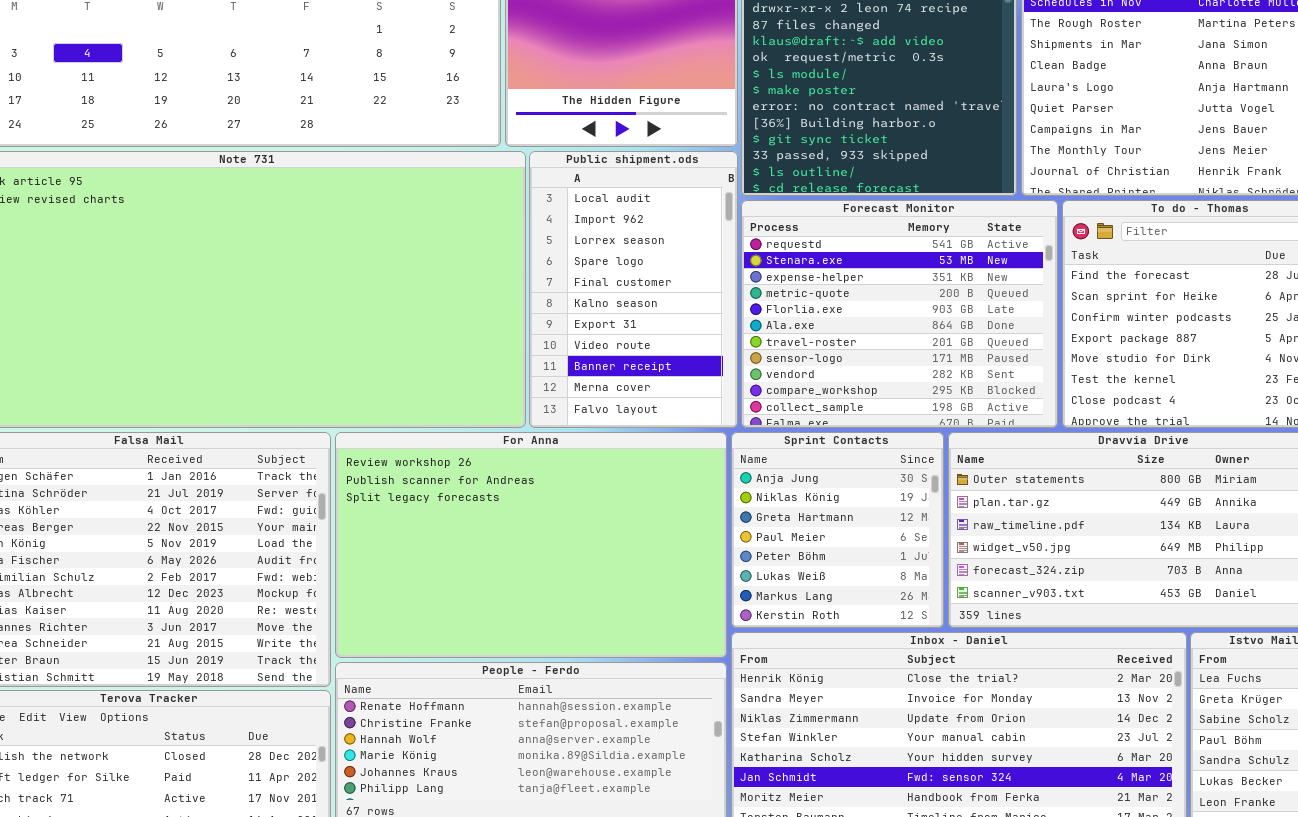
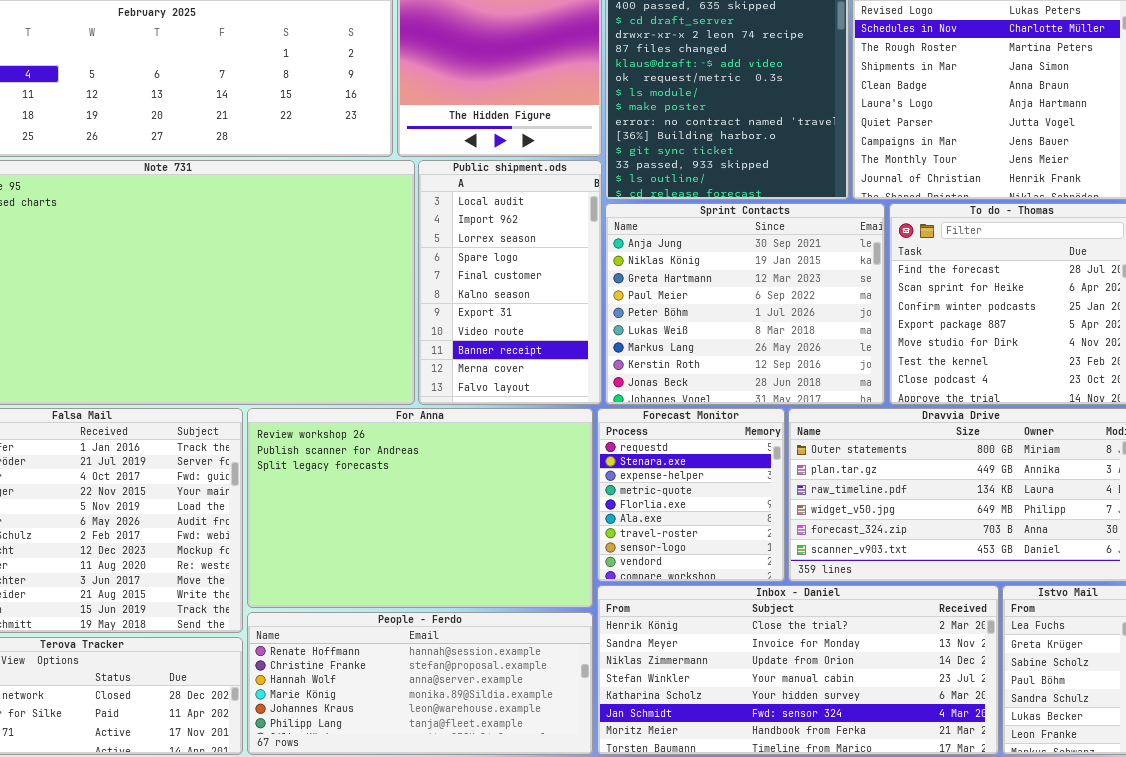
Forecast Monitor: [741,200,1058,428] -> [597,408,785,582], moved, resized
Sprint Contacts: [731,432,944,628] -> [605,203,885,405], moved, resized

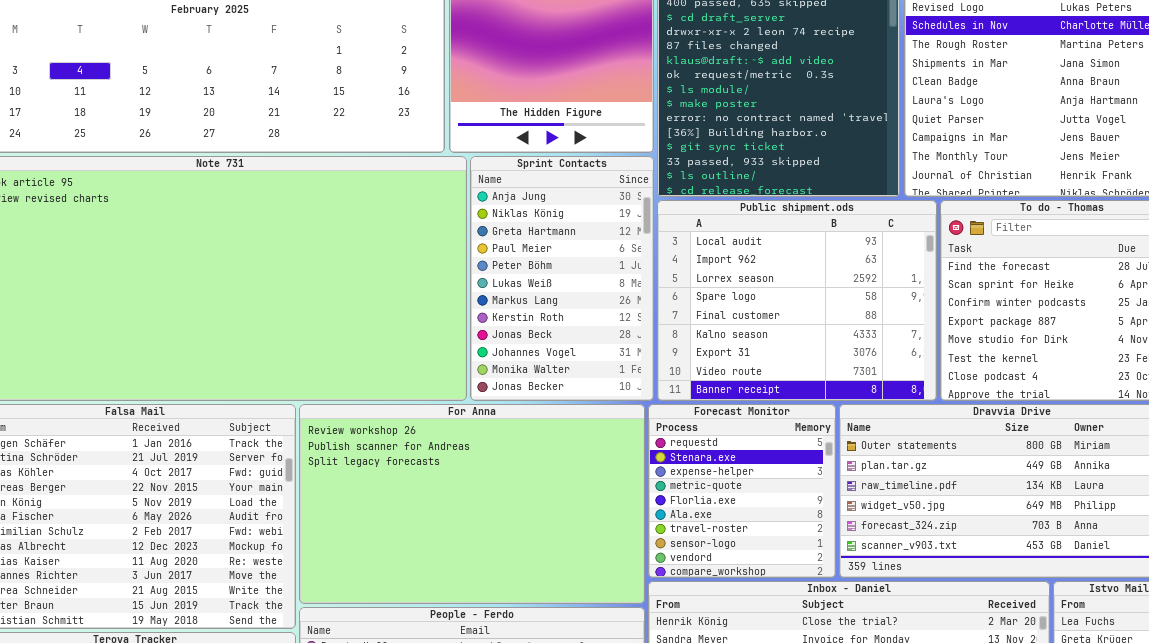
Public shipment.ods: [418,160,602,405] -> [657,200,937,401], moved, resized
Sprint Contacts: [605,203,885,405] -> [470,156,654,401], moved, resized

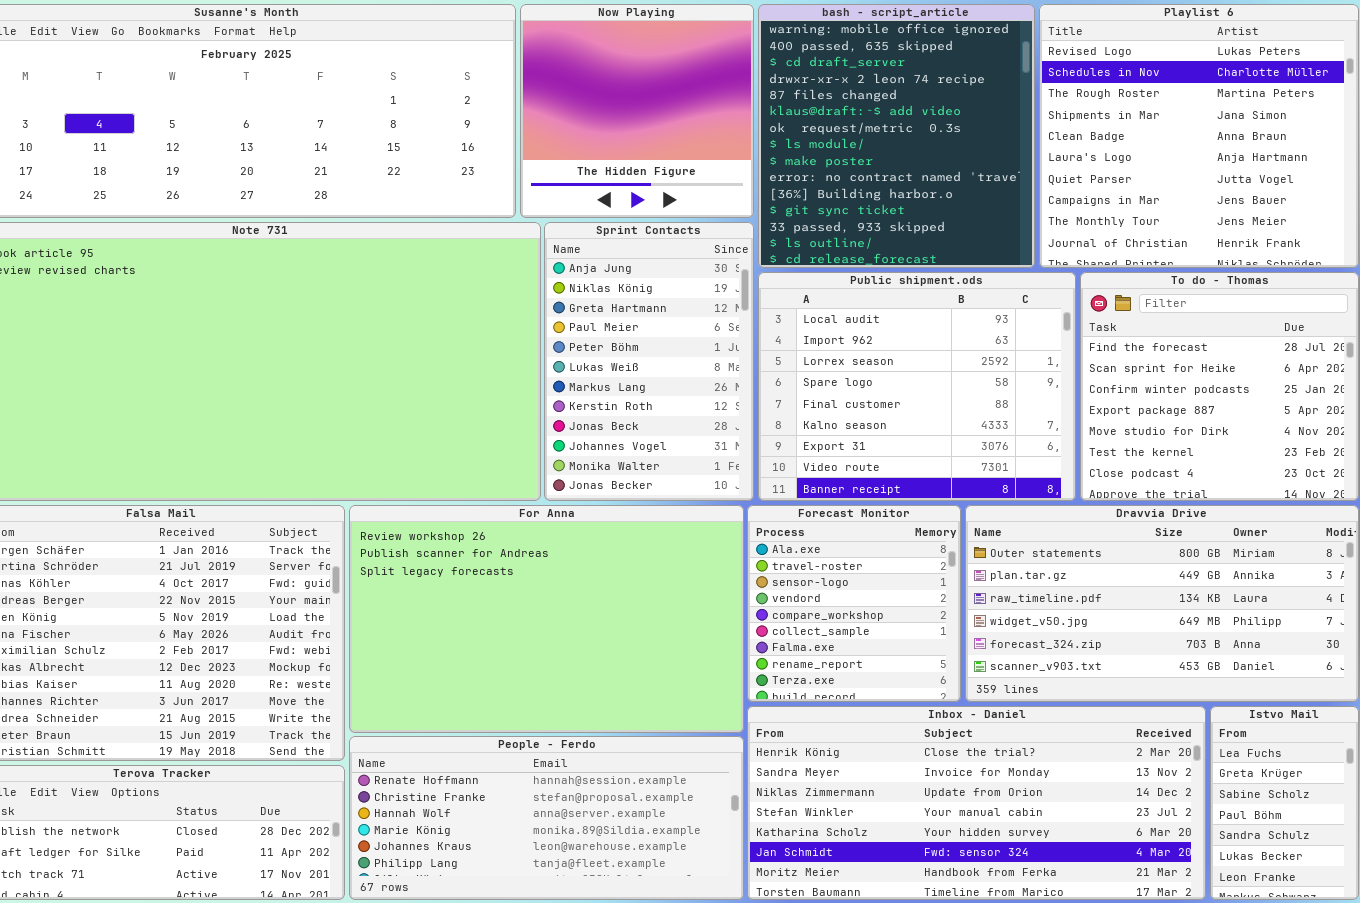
Forecast Monitor: [648,404,836,578] -> [747,505,961,702], scrolled down 5 rows

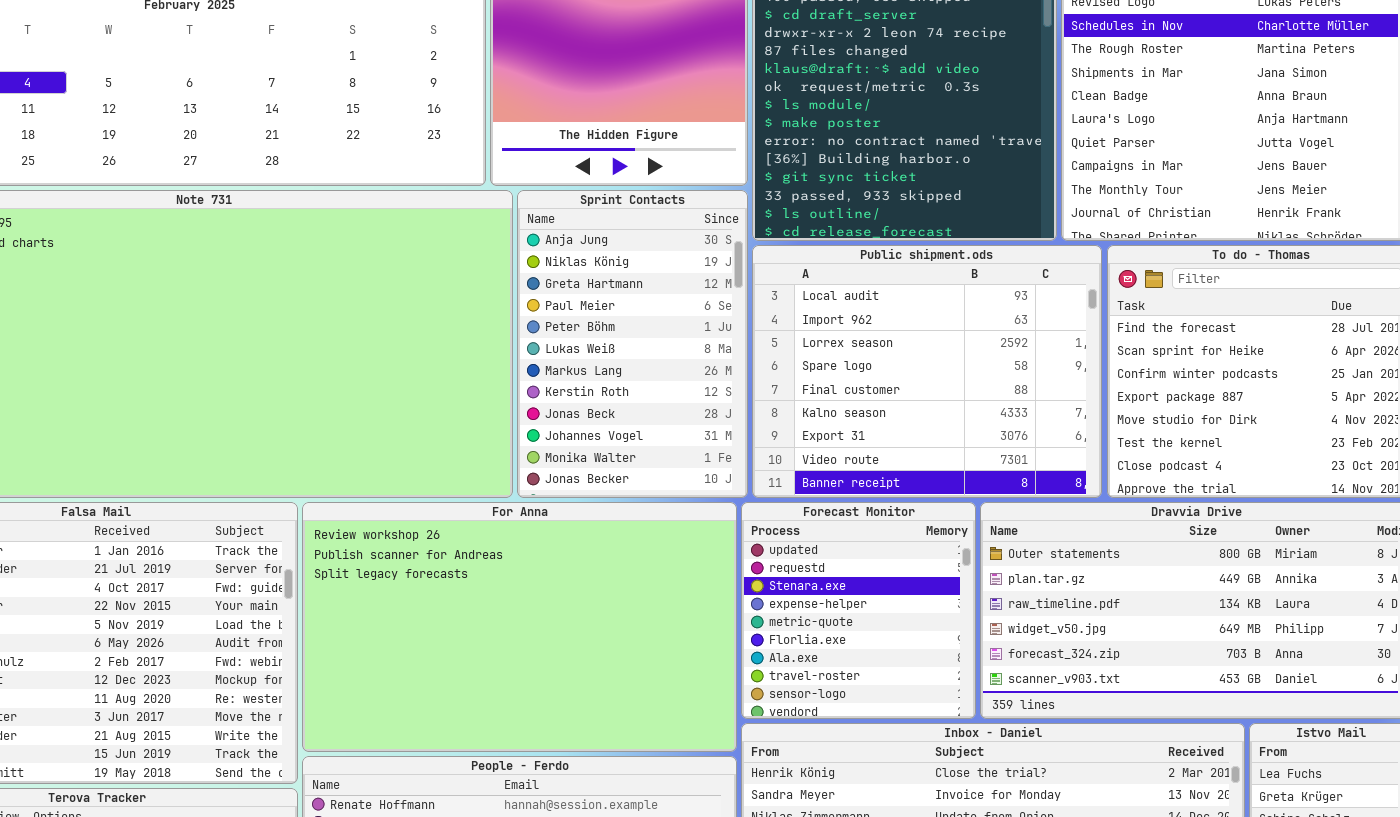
Forecast Monitor: [747,505,961,702] -> [741,502,976,719], scrolled up 6 rows

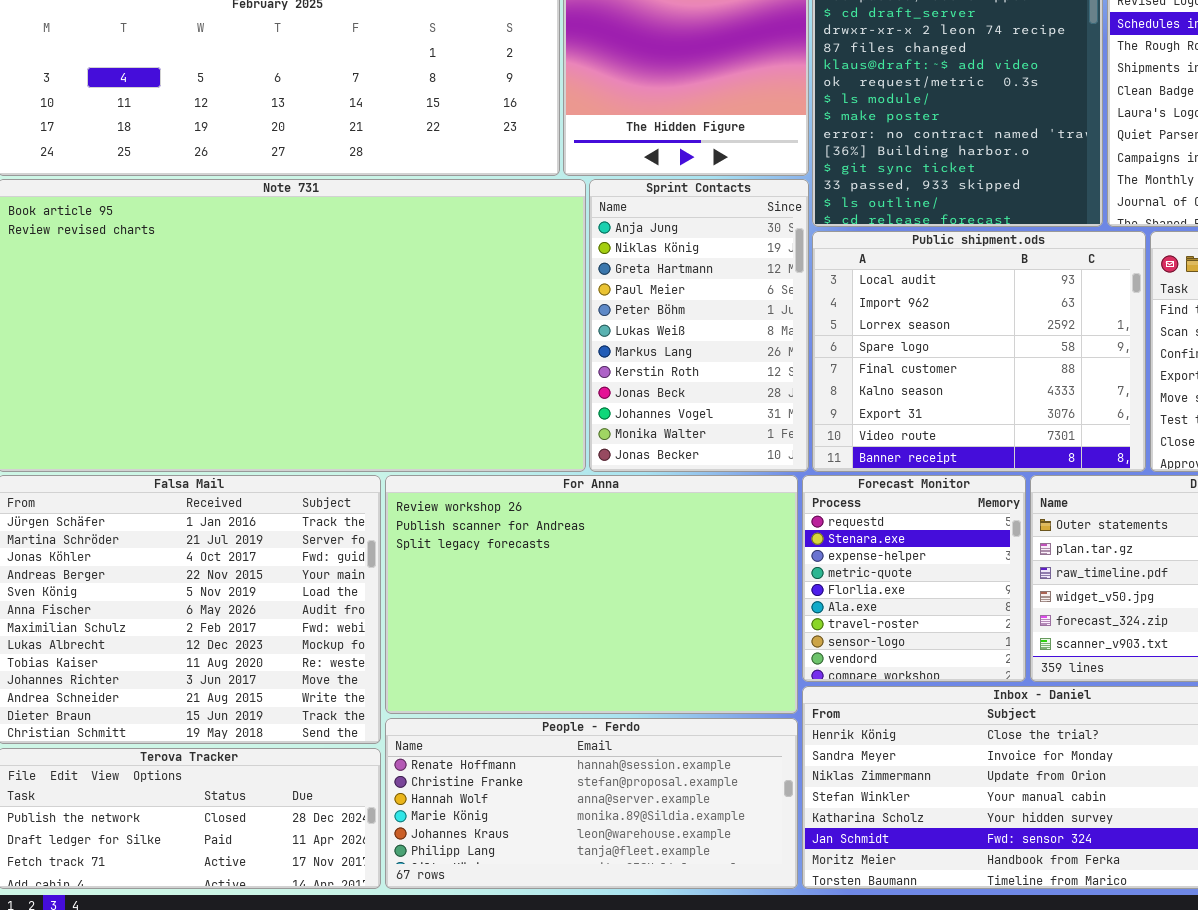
Forecast Monitor: [741,502,976,719] -> [802,475,1026,682], scrolled down 1 row

